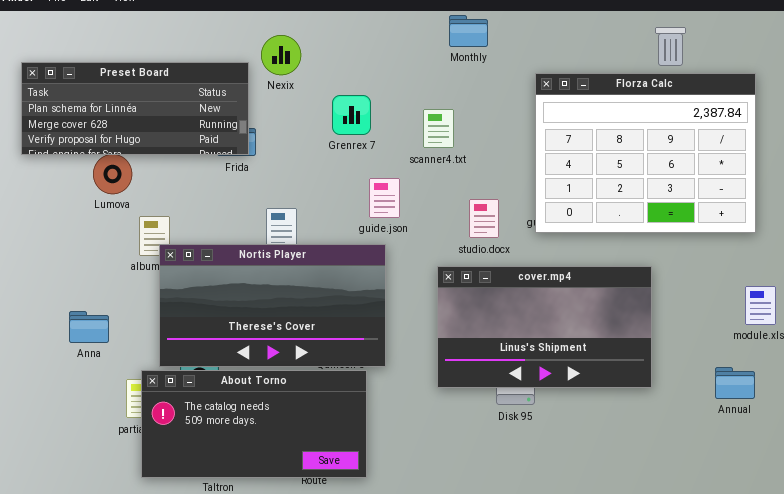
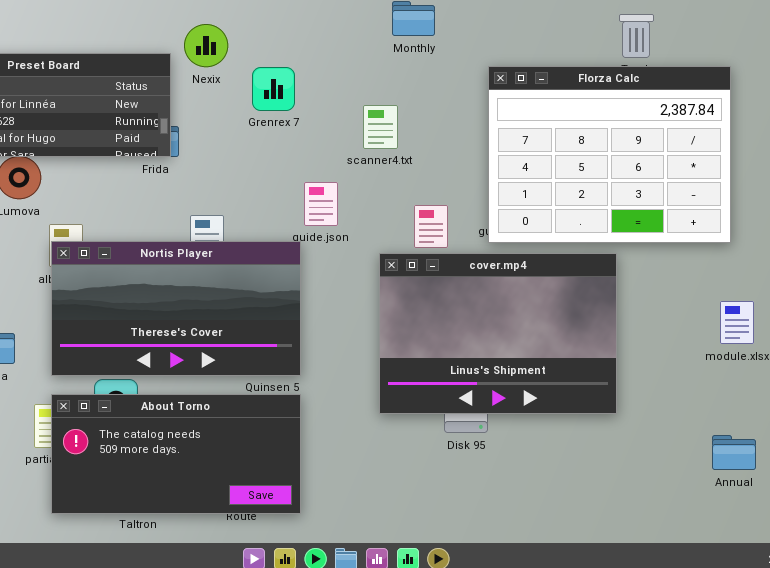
Grenrex 7: [332,95,371,135] -> [252,67,295,111], moved
Nortis Player: [159,244,386,367] -> [51,241,301,376], moved
cover.mp4: [437,266,652,388] -> [379,253,617,414], resized
Annual: [715,367,755,399] -> [712,435,756,470], moved

